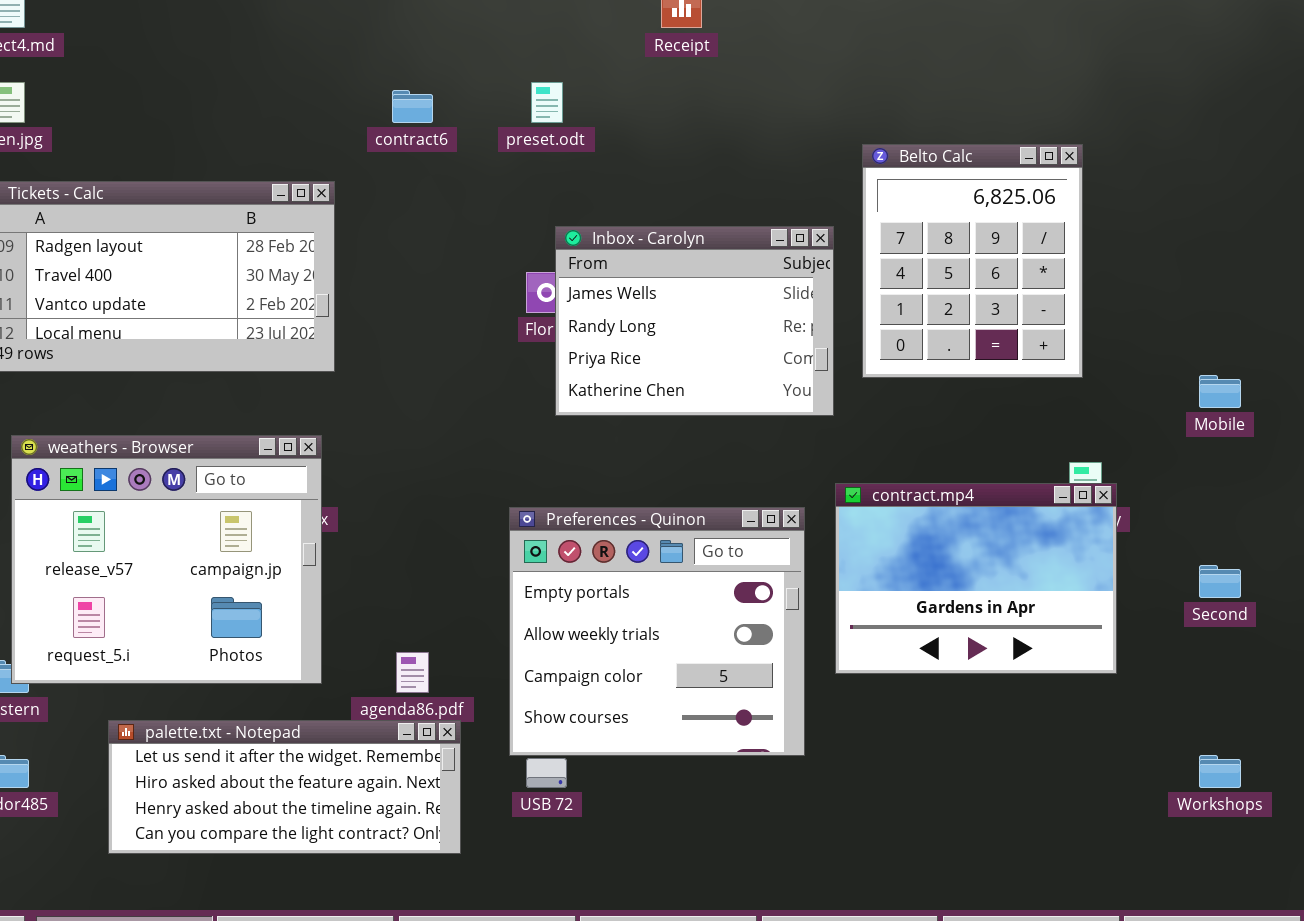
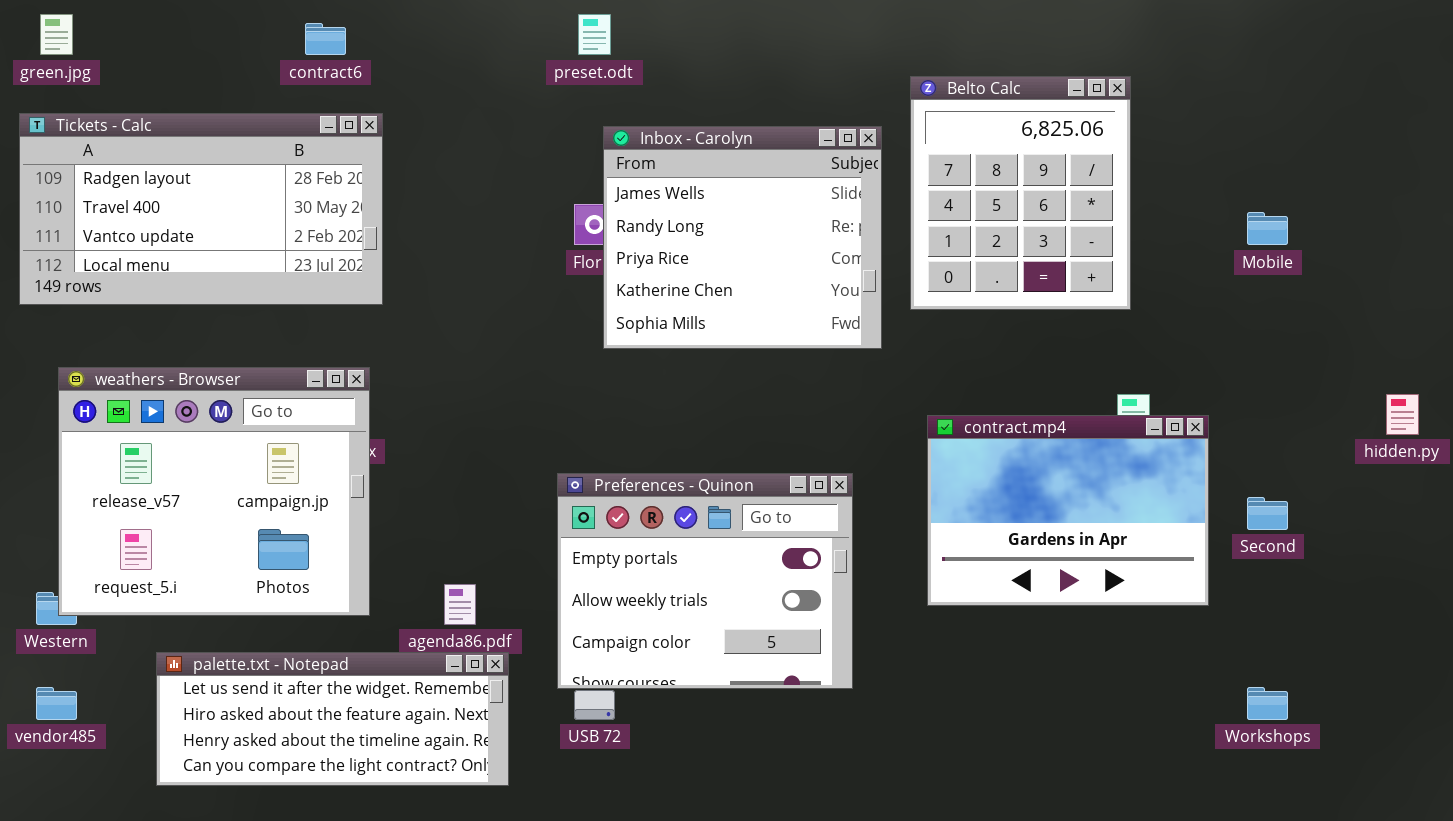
contract6: [392,90,433,123] -> [305,23,346,55], moved
Inbox - Carolyn: [555,226,834,416] -> [603,126,882,349], resized
Mobile: [1199,375,1241,408] -> [1247,212,1288,245], moved
contract.mp4: [835,483,1117,674] -> [927,415,1209,606], moved
Preferences - Quinon: [509,507,805,756] -> [557,473,853,689], resized

